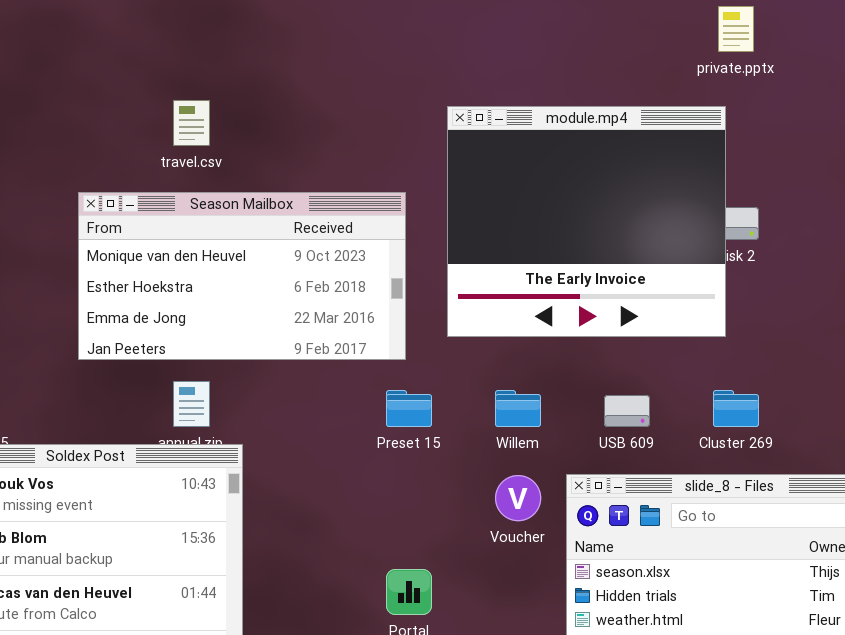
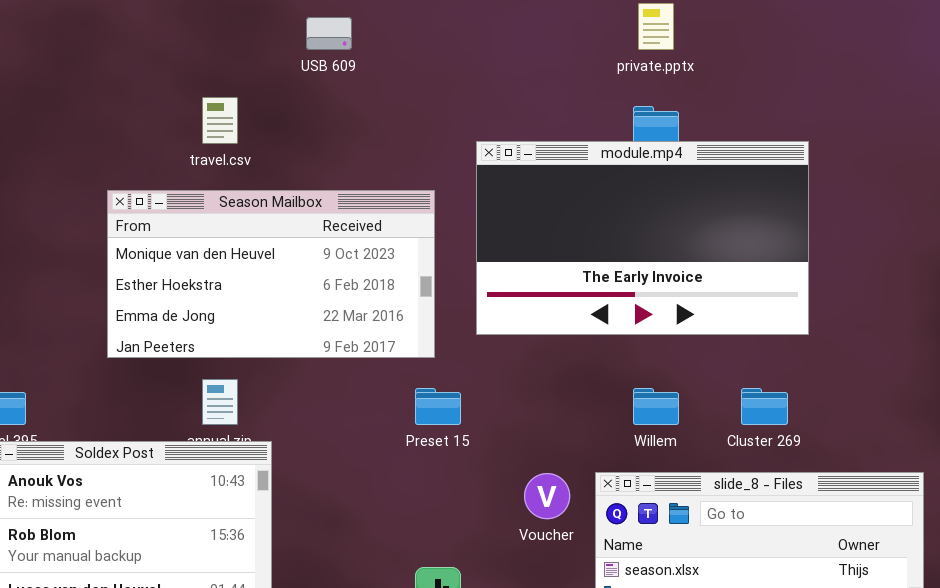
private.pptx: [718,6,754,52] -> [638,3,674,50], moved
module.mp4: [447,106,726,337] -> [476,141,809,335], resized
Willem: [495,390,541,427] -> [633,388,679,425], moved
USB 609: [604,395,650,427] -> [306,17,352,50], moved

